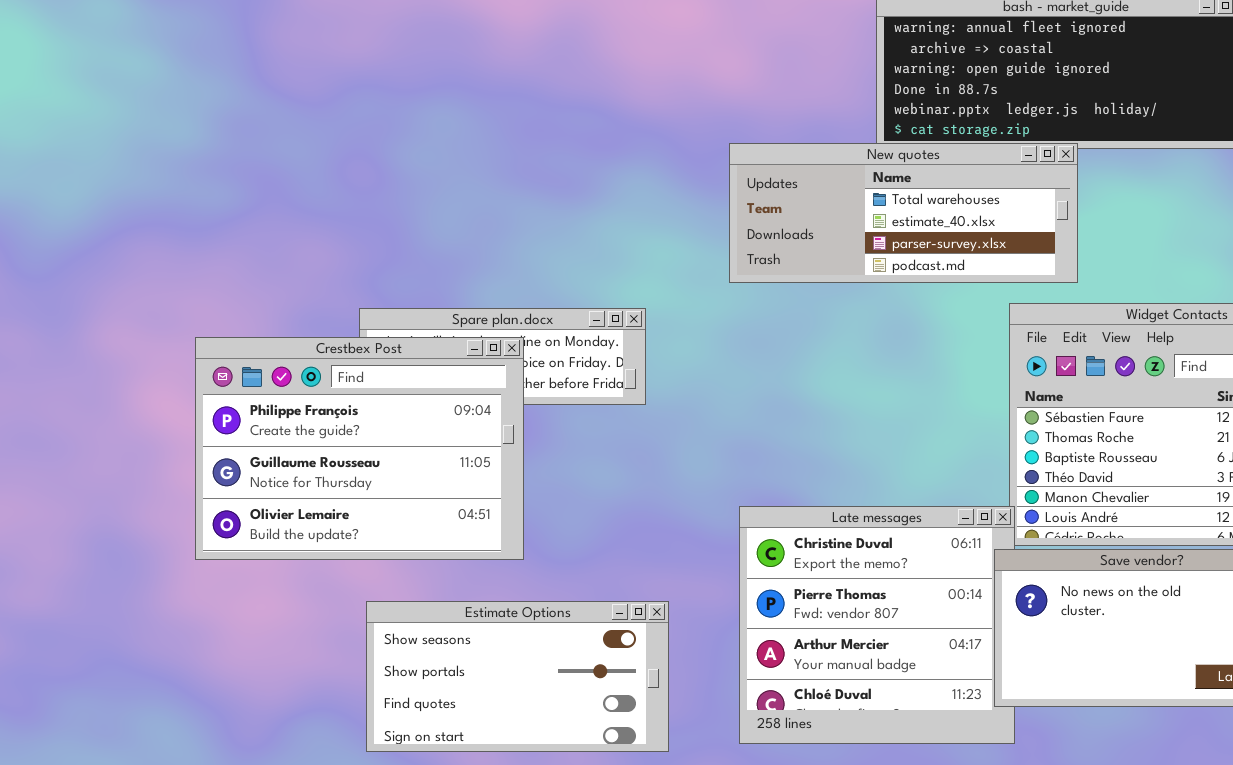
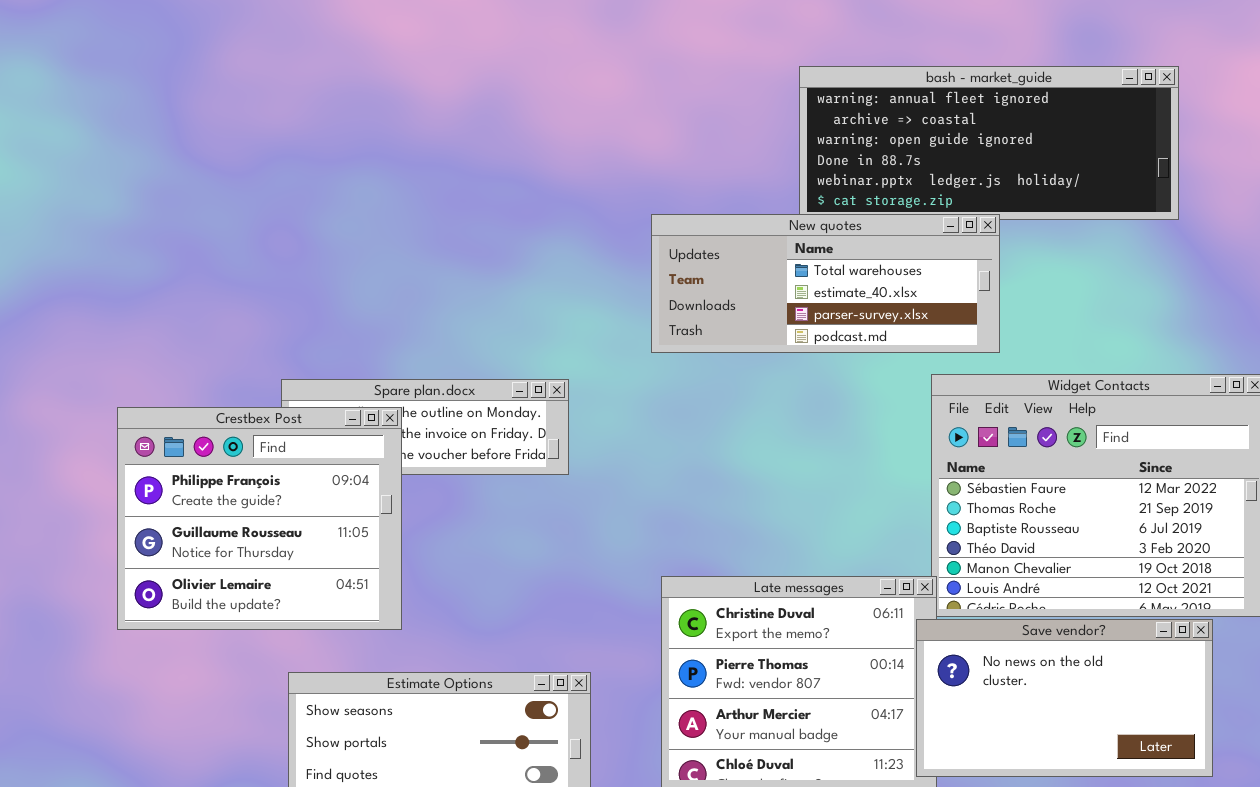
Crestbex Post: [195,337,524,560] -> [117,407,402,630], resized

